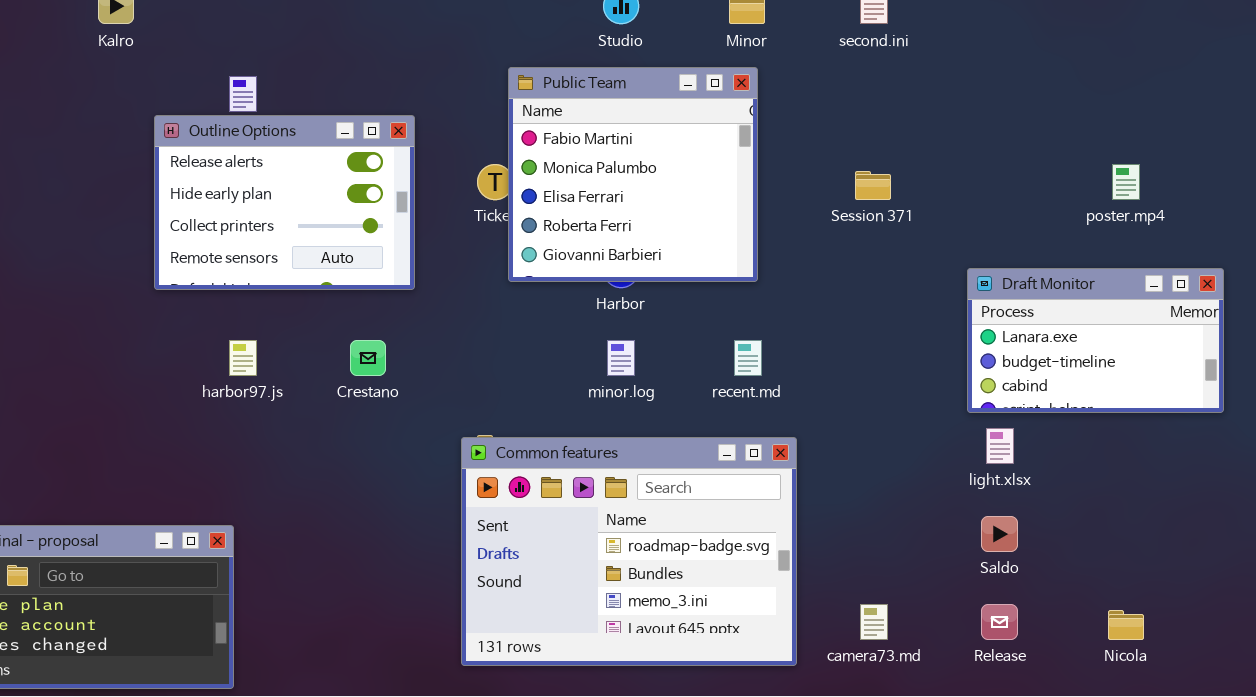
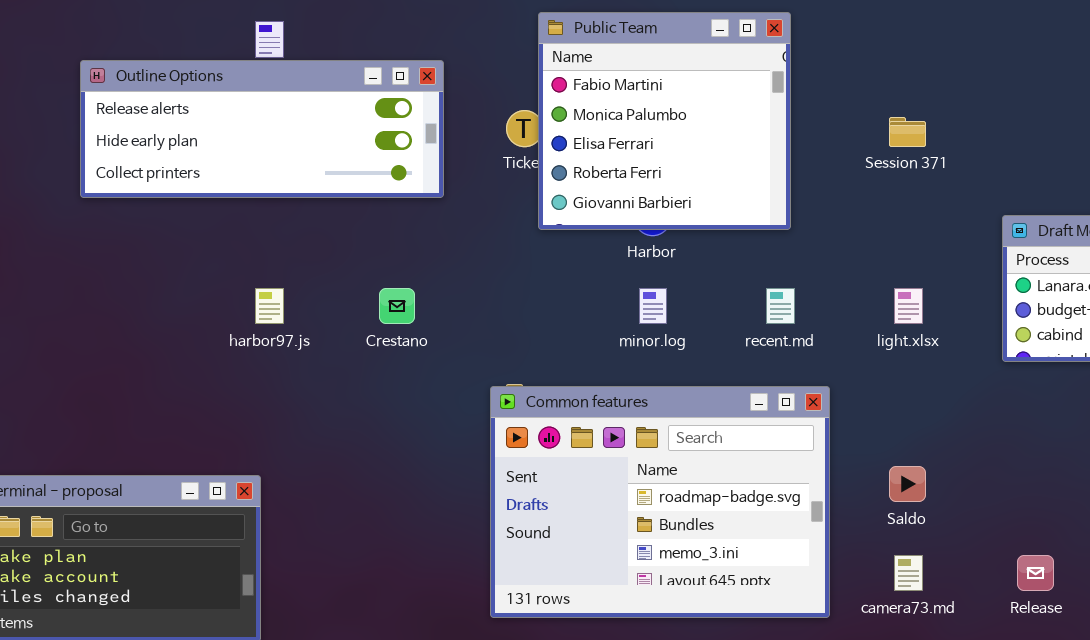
Outline Options: [154,115,415,290] -> [80,60,444,198], resized
light.xlsx: [986,428,1014,464] -> [894,288,923,324], moved
Saldo: [981,516,1018,552] -> [889,466,926,502], moved

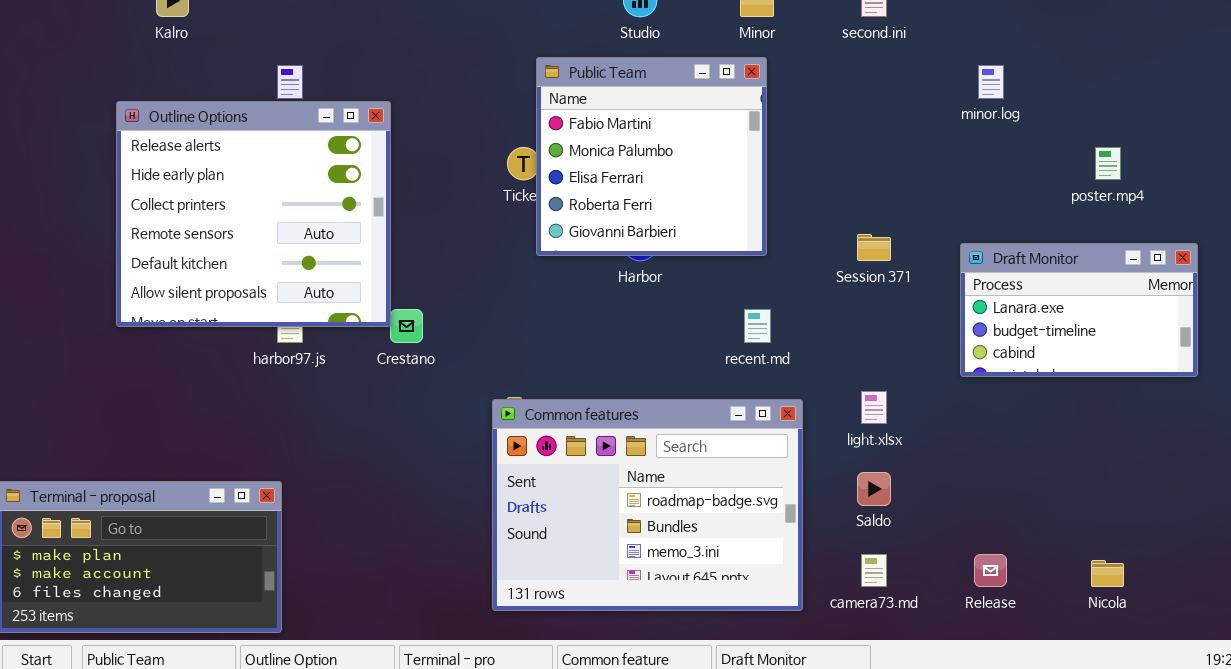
Outline Options: [80,60,444,198] -> [116,101,391,327], resized
Session 371: [889,117,926,147] -> [857,234,891,261], moved
minor.log: [639,288,667,324] -> [978,65,1004,99], moved
light.xlsx: [894,288,923,324] -> [861,391,887,424], moved

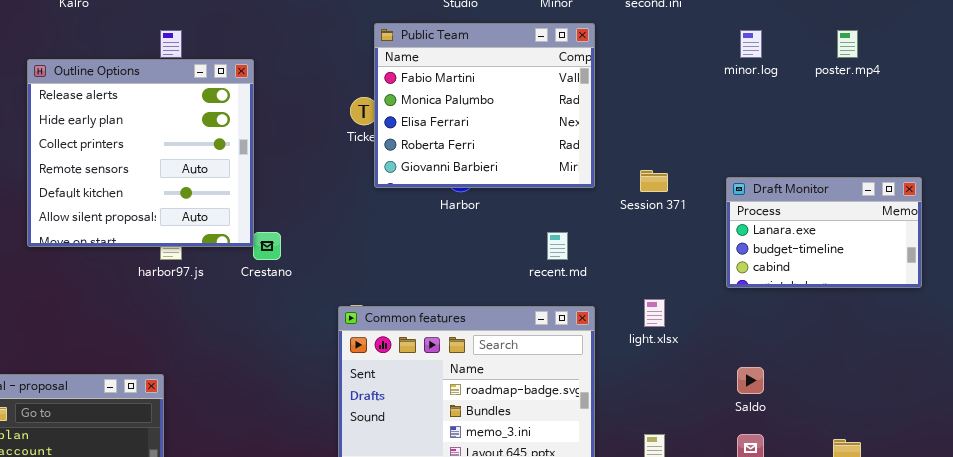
Public Team: [536,57,767,256] -> [374,23,595,188], resized
poster.mp4: [1095,147,1121,180] -> [837,30,858,58], moved
Saldo: [857,472,891,506] -> [737,367,764,394], moved

